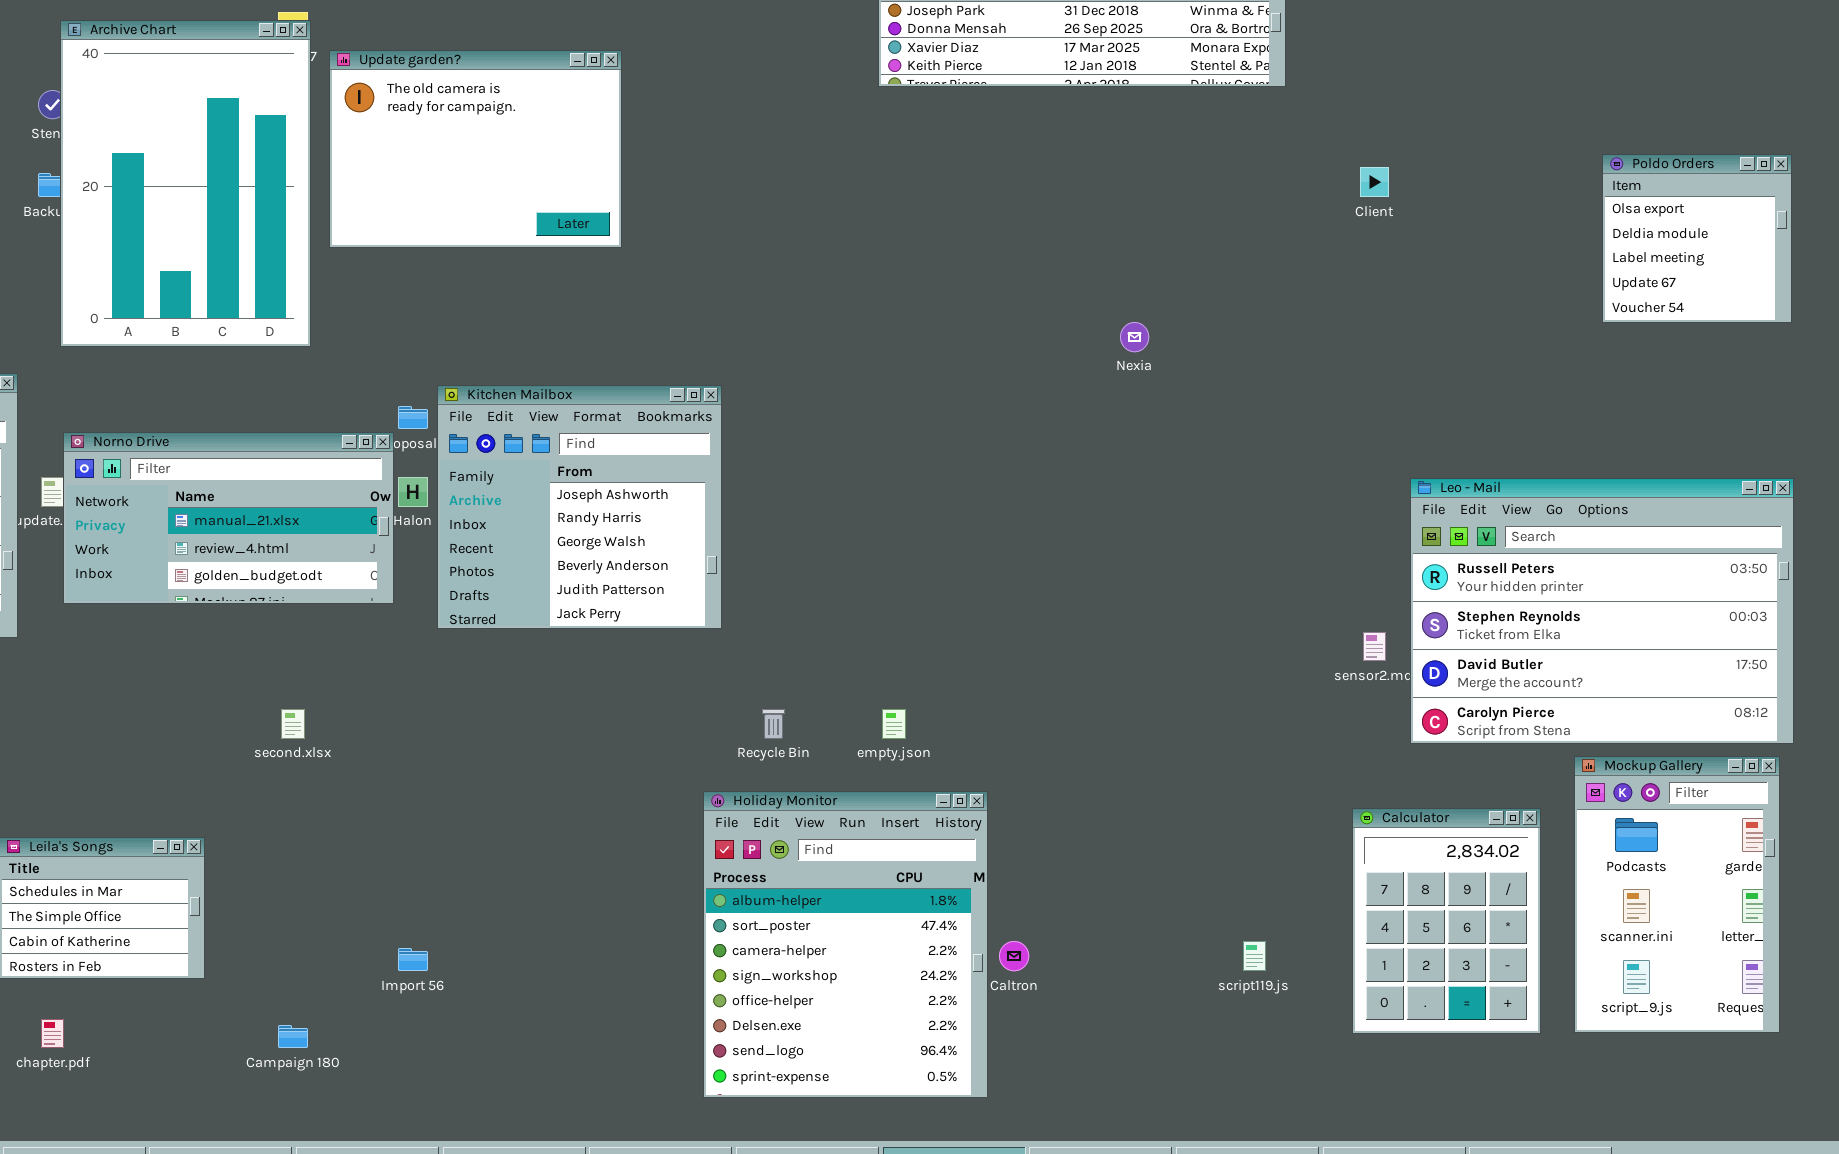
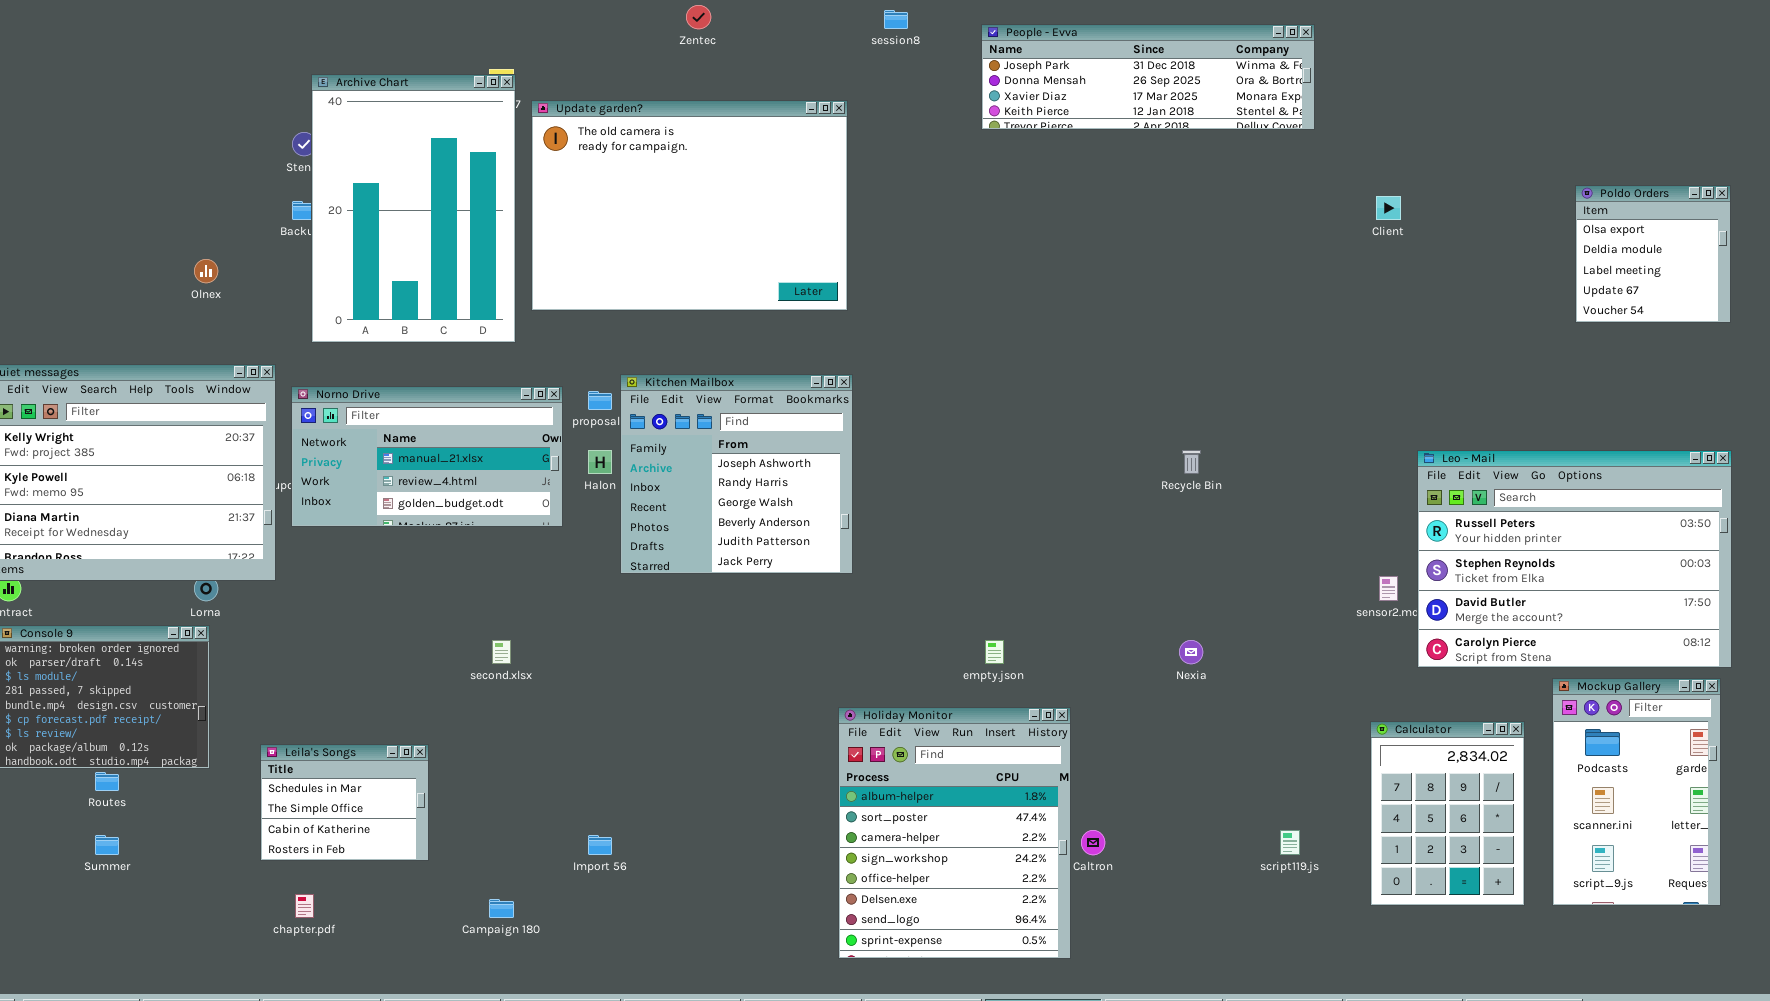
Update garden?: [329,50,622,248] -> [531,100,848,311], resized
Nexia: [1120,322,1149,352] -> [1179,640,1203,664], moved
Norno Drive: [63,432,394,604] -> [291,386,563,527], moved
Recycle Bin: [762,709,785,739] -> [1182,450,1201,474], moved

